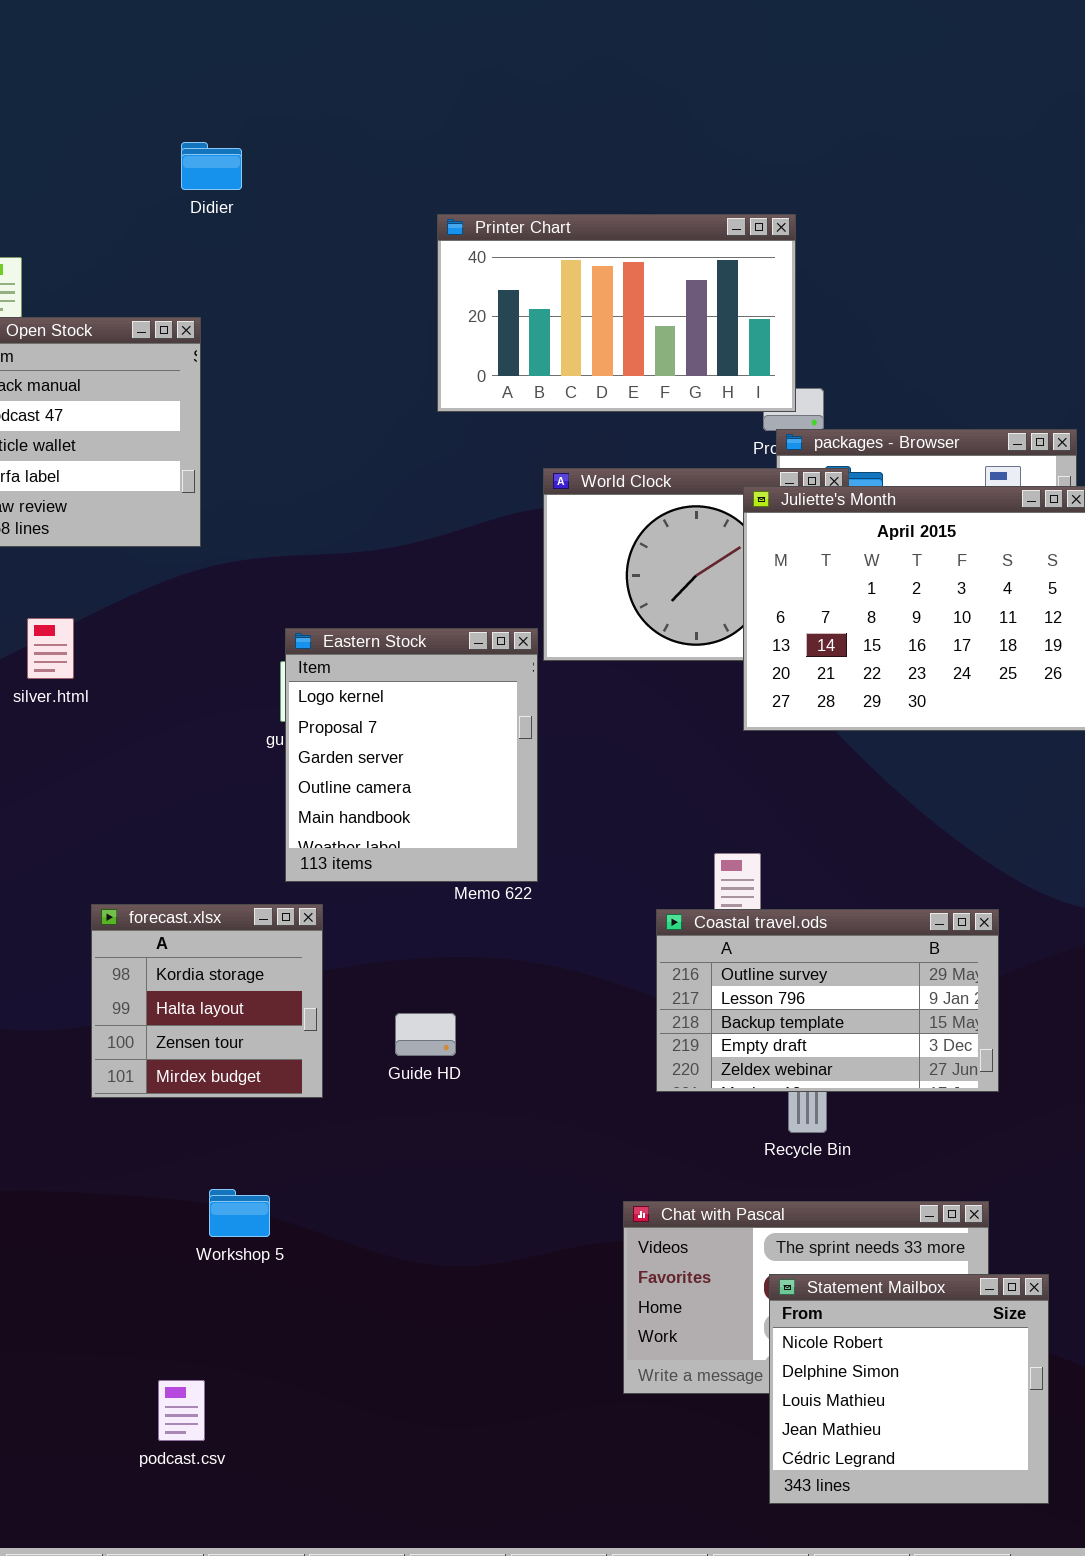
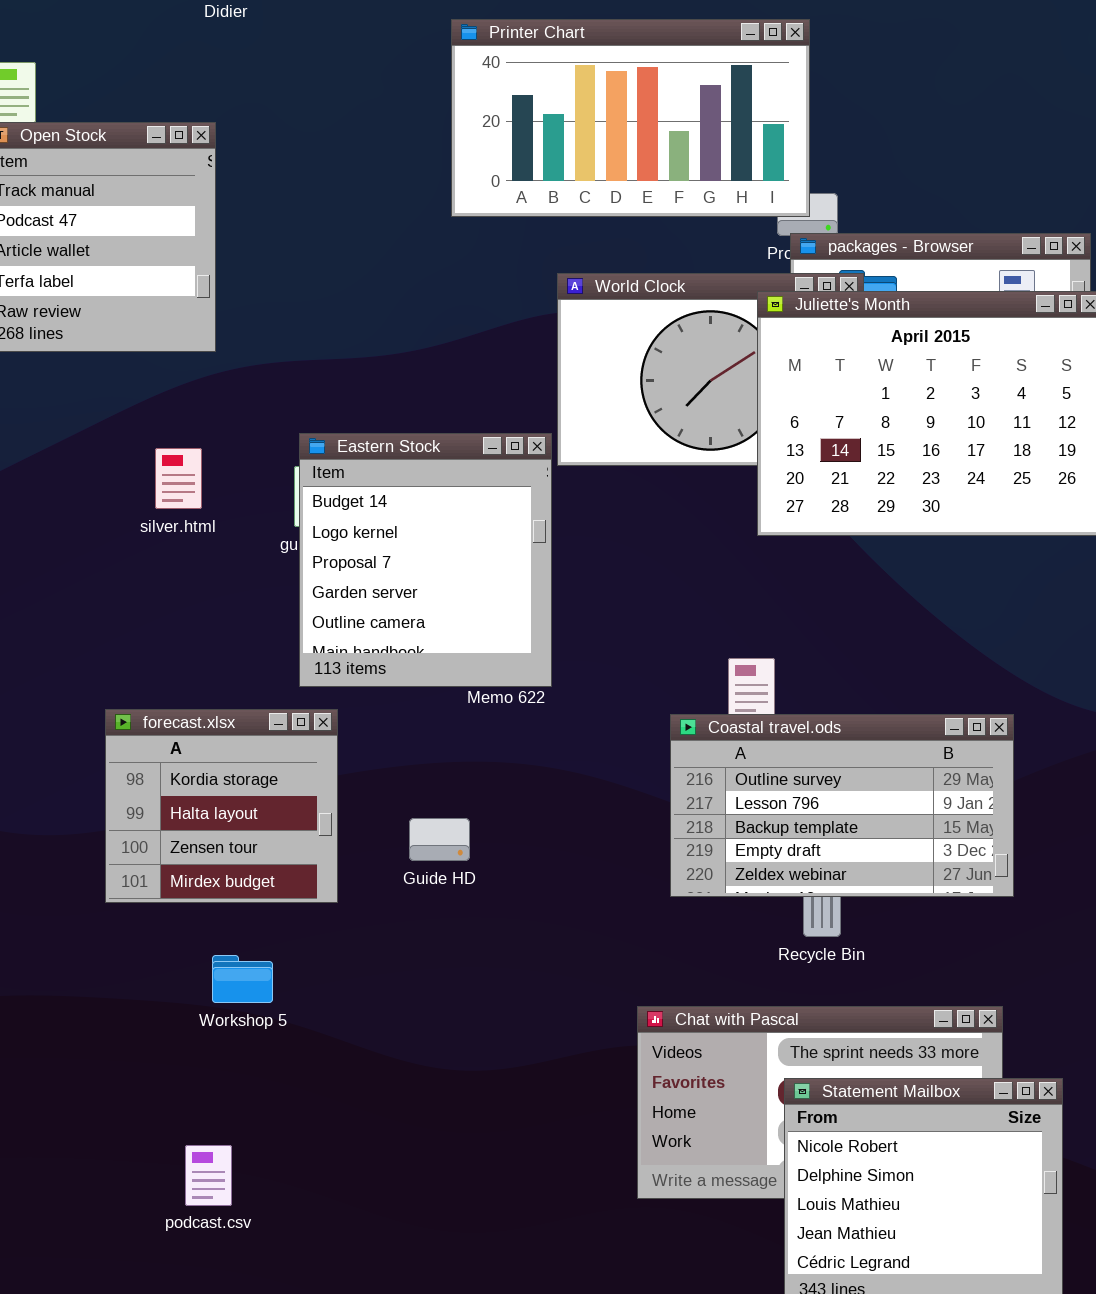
silver.html: [27,618,74,679] -> [155,448,202,509], moved
Eastern Stock: [285,628,538,882] -> [299,433,552,687], scrolled up 1 row
Workshop 5: [209,1189,270,1237] -> [212,955,273,1003], moved
podcast.csv: [158,1380,205,1441] -> [185,1145,232,1206], moved

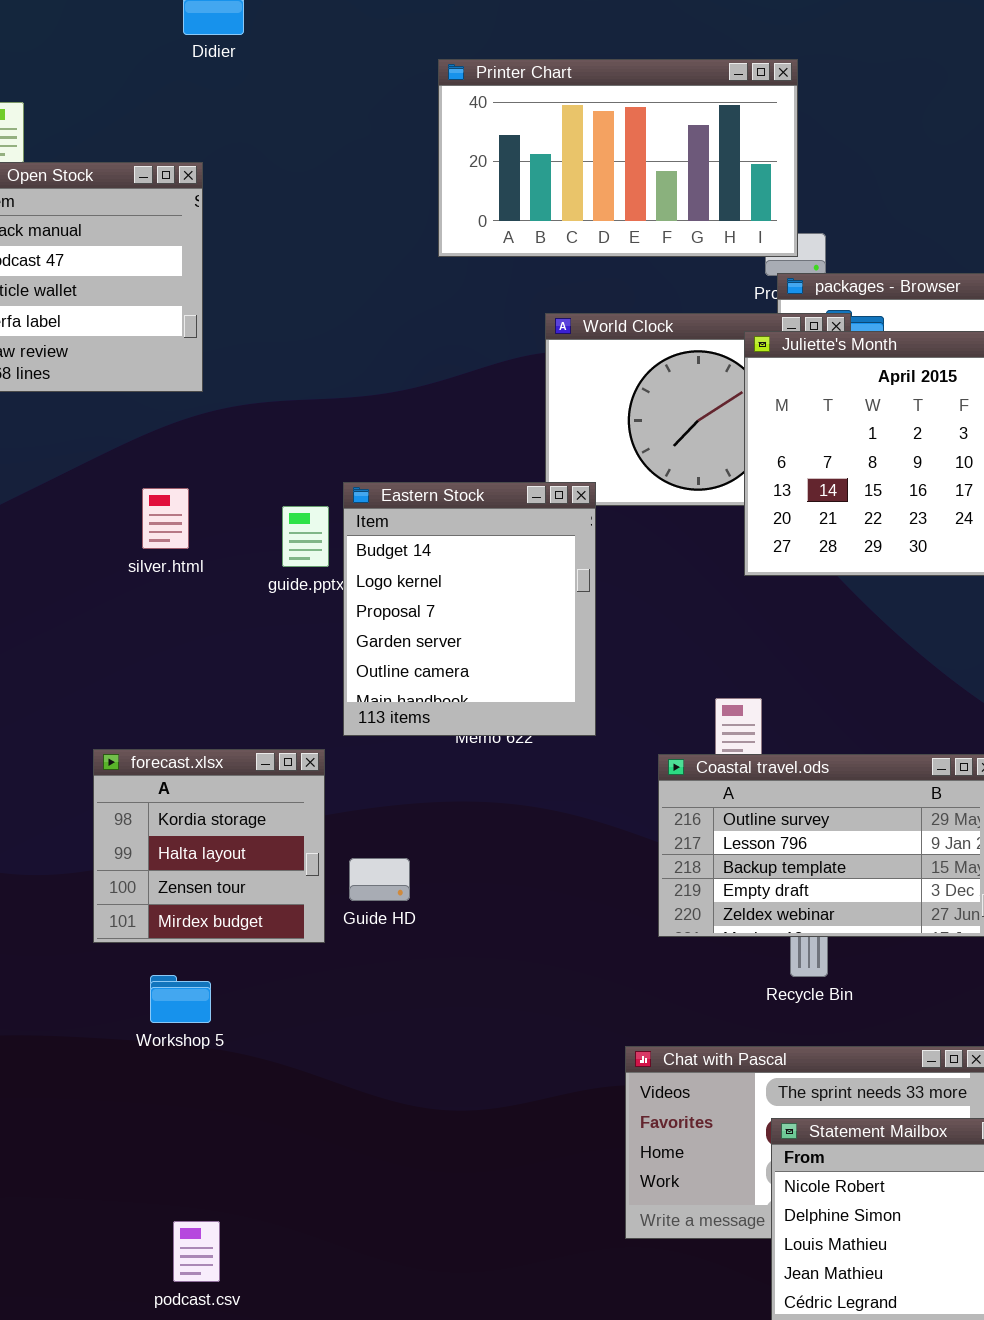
Eastern Stock: [299,433,552,687] -> [343,482,596,736], moved
Guide HD: [409,818,470,861] -> [349,858,410,901], moved
Workshop 5: [212,955,273,1003] -> [150,975,211,1023], moved
podcast.csv: [185,1145,232,1206] -> [173,1221,220,1282], moved

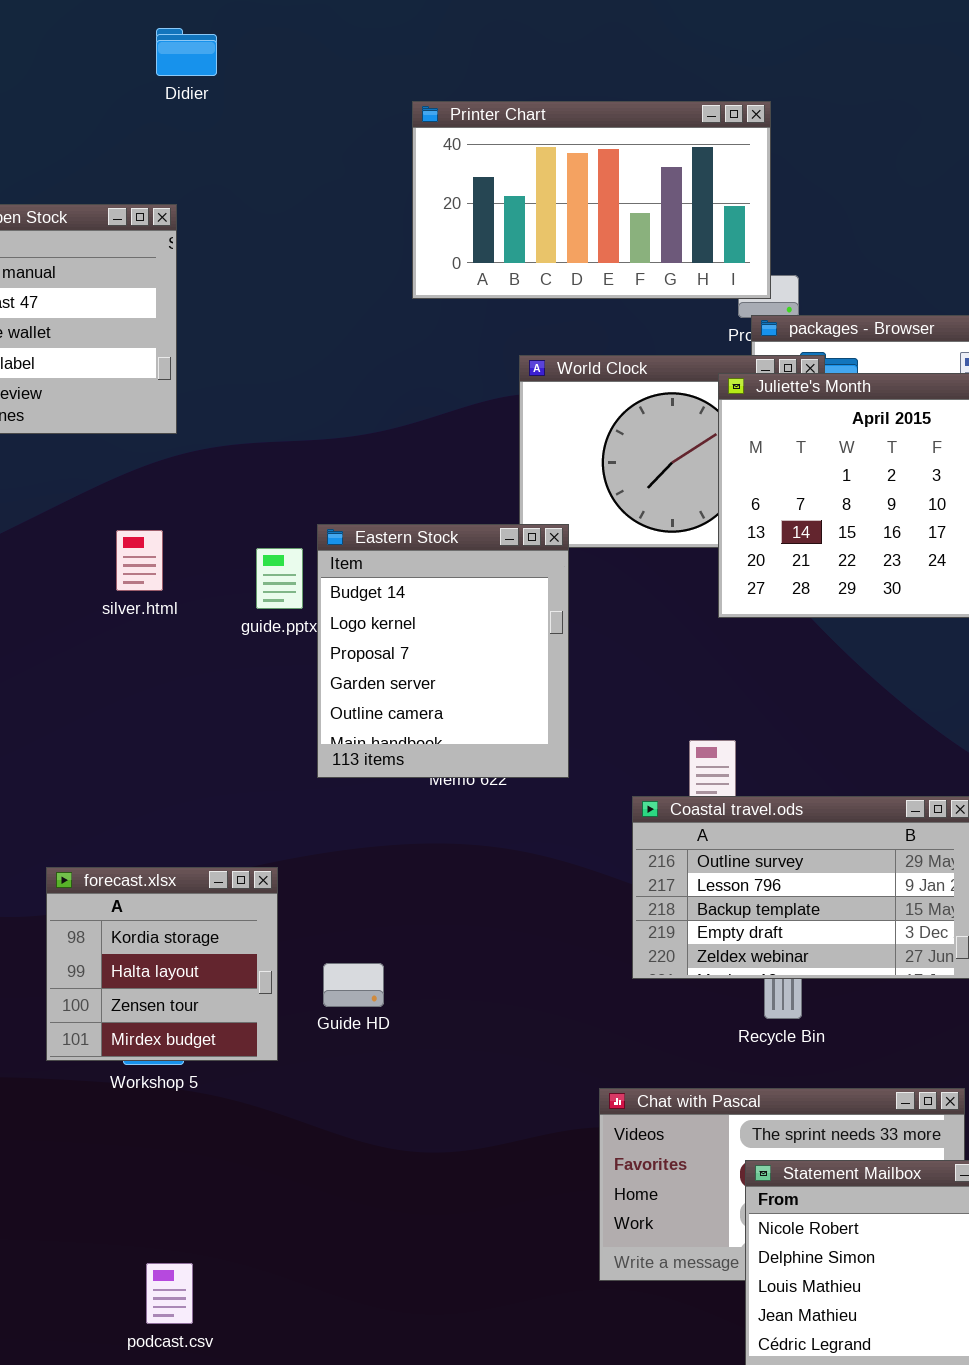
forecast.xlsx: [93,749,325,943] -> [46,867,278,1061], moved
Guide HD: [349,858,410,901] -> [323,963,384,1007], moved

